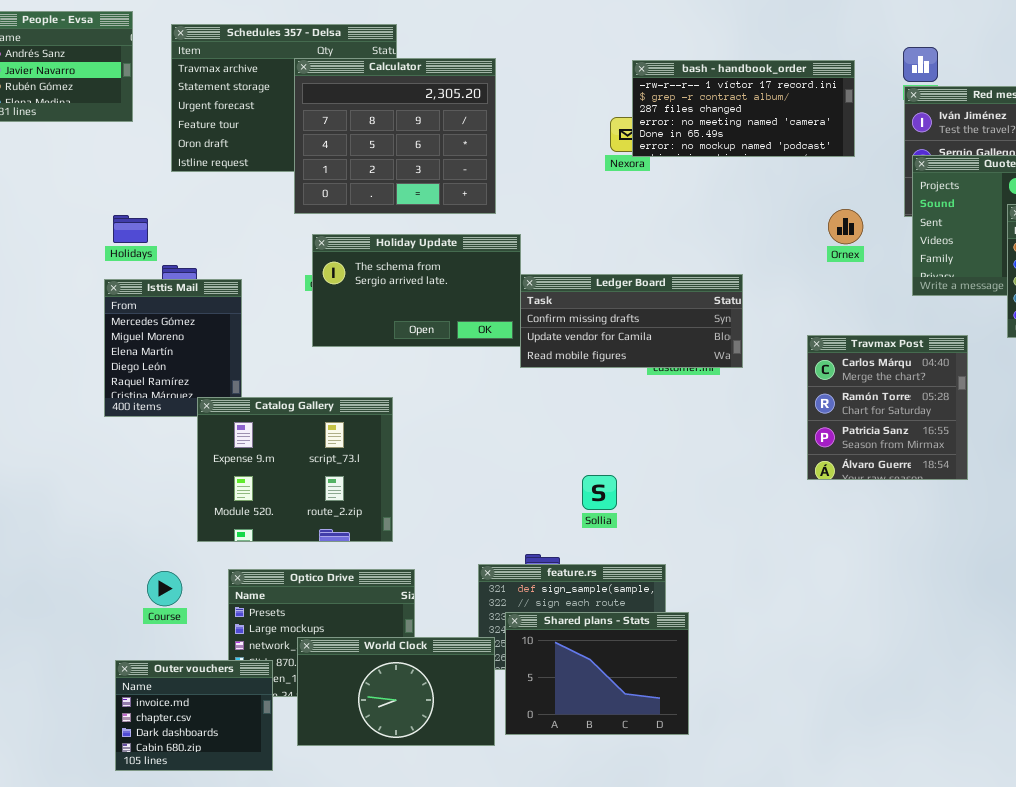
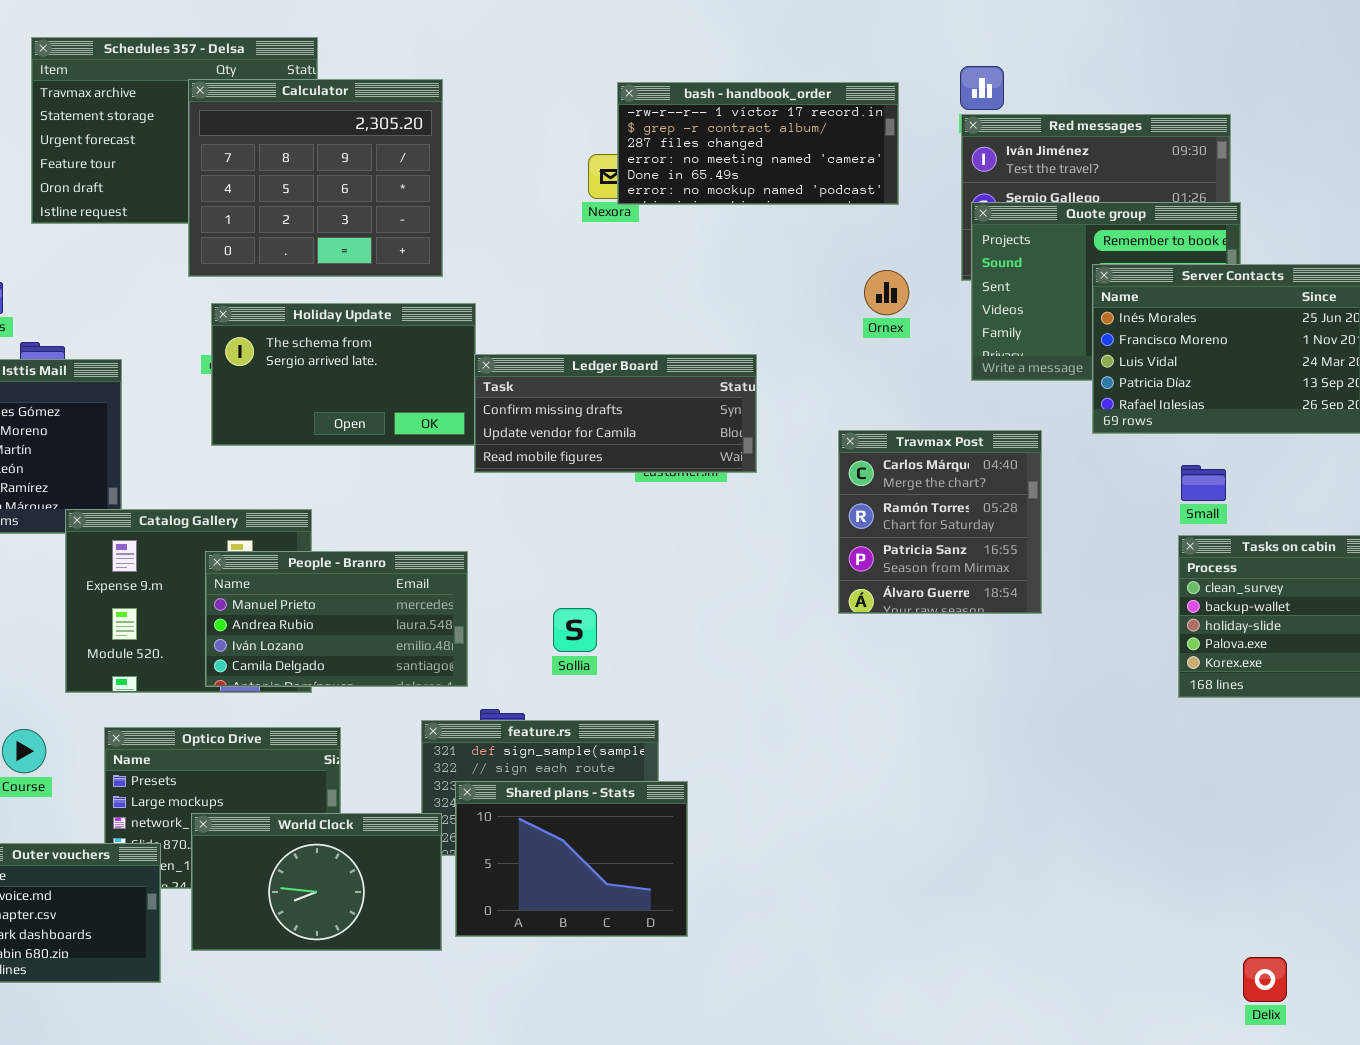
People - Branro: none -> [205,551,468,687], opened

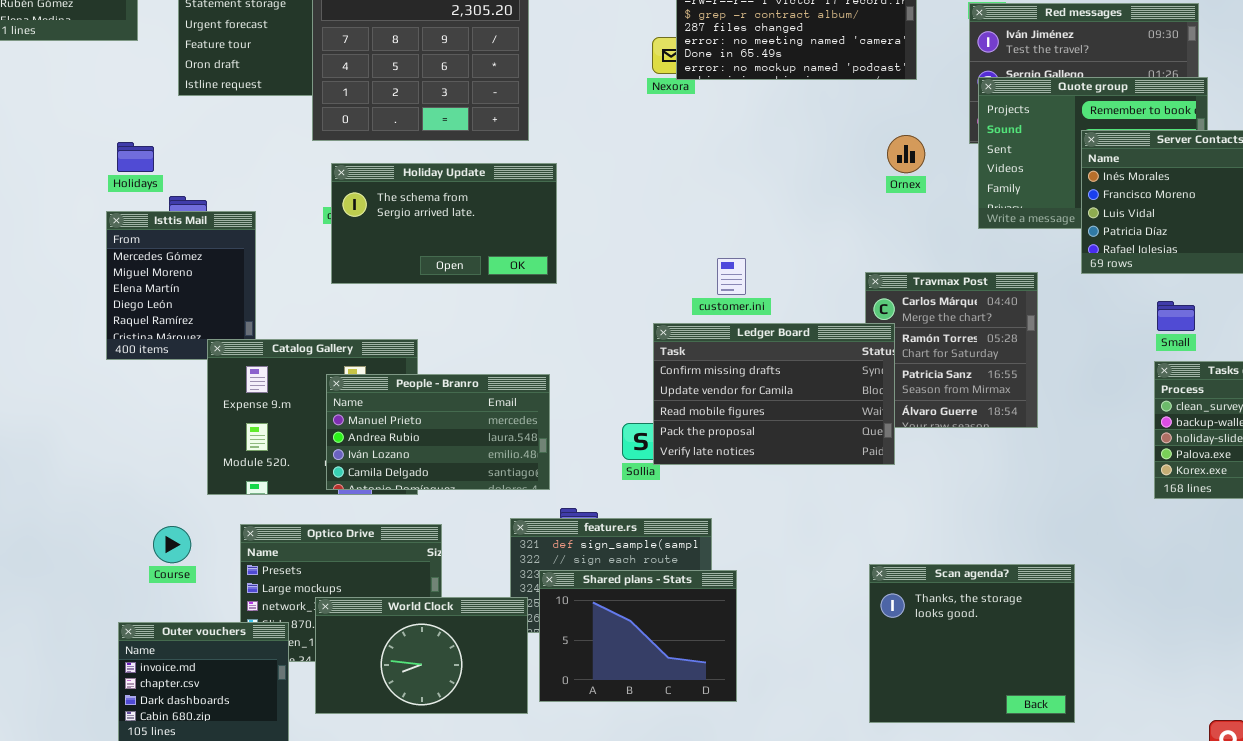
Ledger Board: [474,354,757,473] -> [653,323,895,465], moved, resized
Scan agenda?: none -> [869,564,1075,723], opened

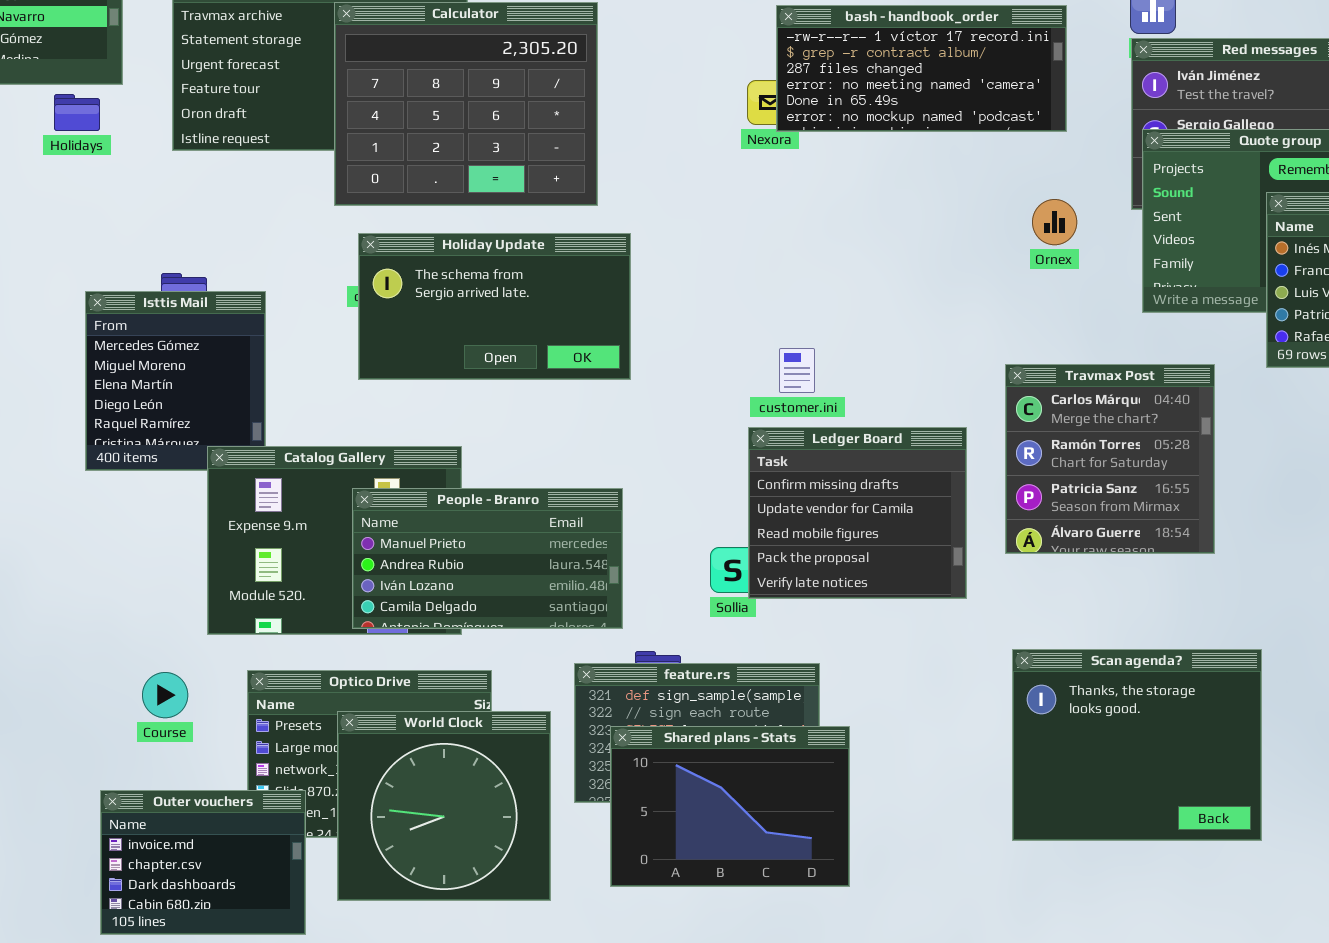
Holidays: [117,142,154,172] -> [54,94,100,131], moved
customer.ini: [717,258,746,295] -> [779,348,815,393], moved
Ledger Board: [653,323,895,465] -> [748,427,967,599], resized
Scan agenda?: [869,564,1075,723] -> [1012,649,1262,841], moved
World Clock: [315,597,528,714] -> [337,711,551,901], resized

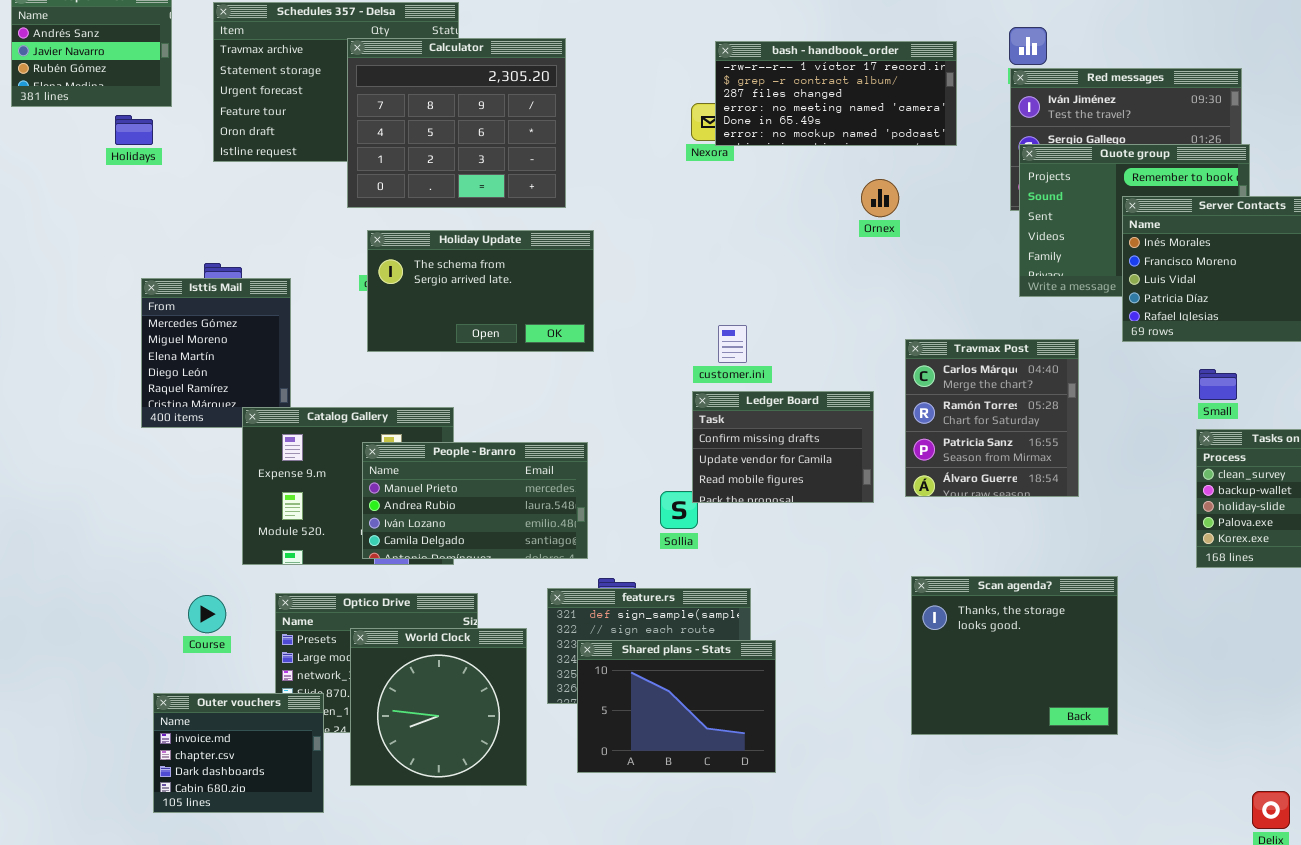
Ornex: [1032,199,1077,245] -> [861,179,899,217], moved
Ledger Board: [748,427,967,599] -> [692,391,874,503], resized

